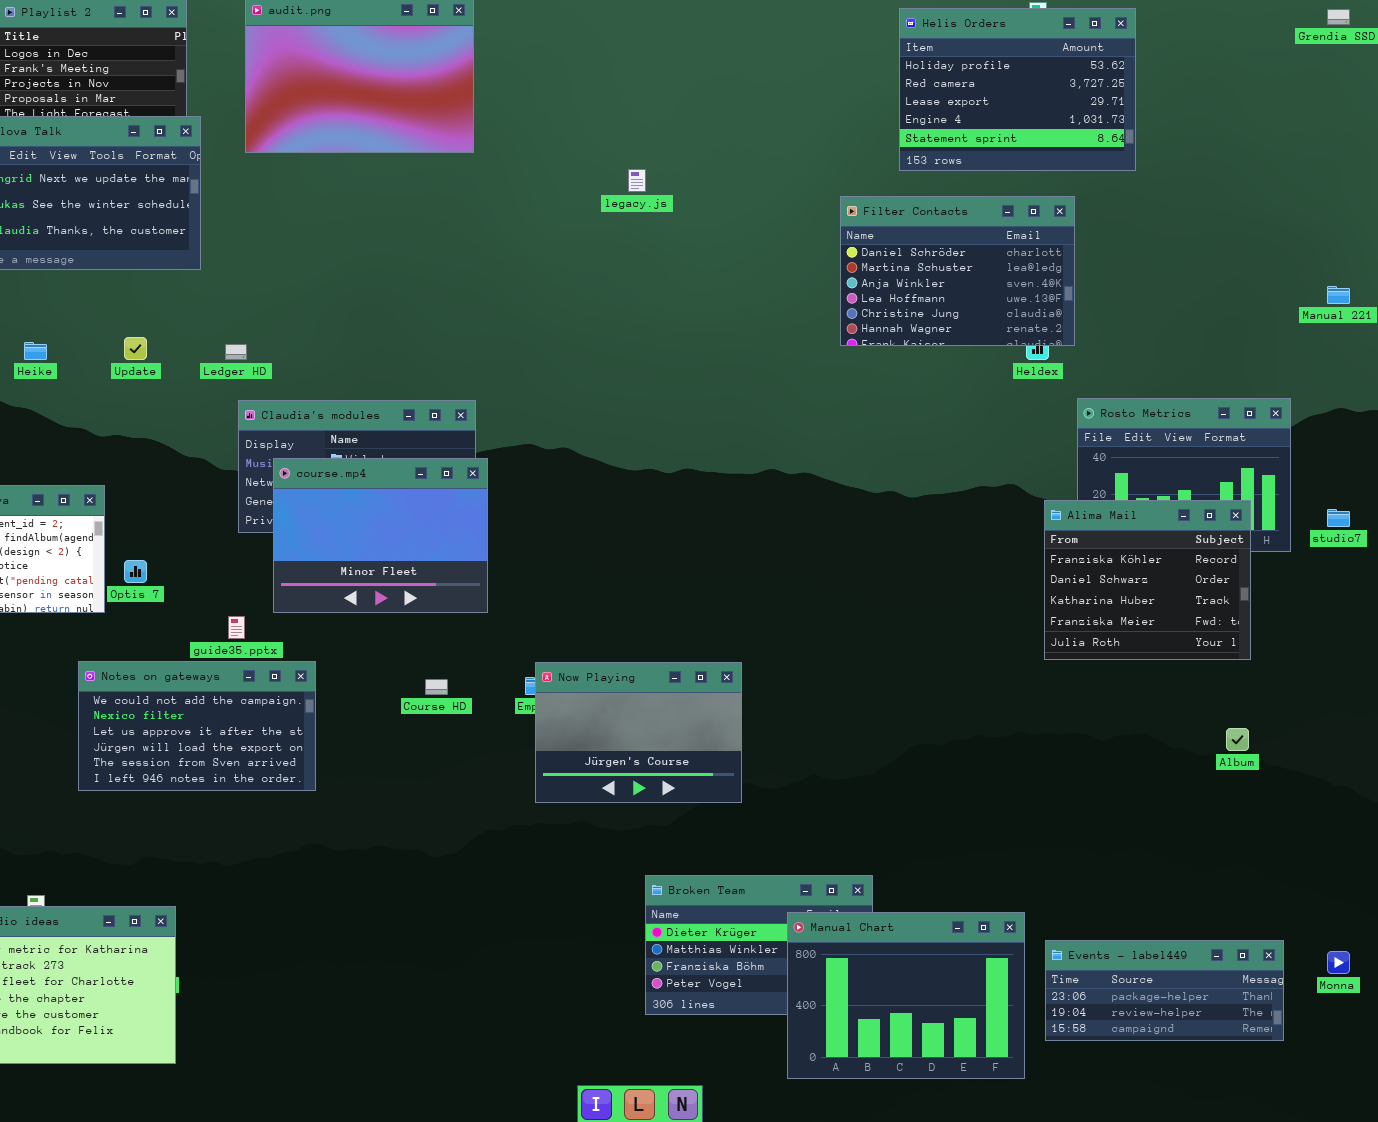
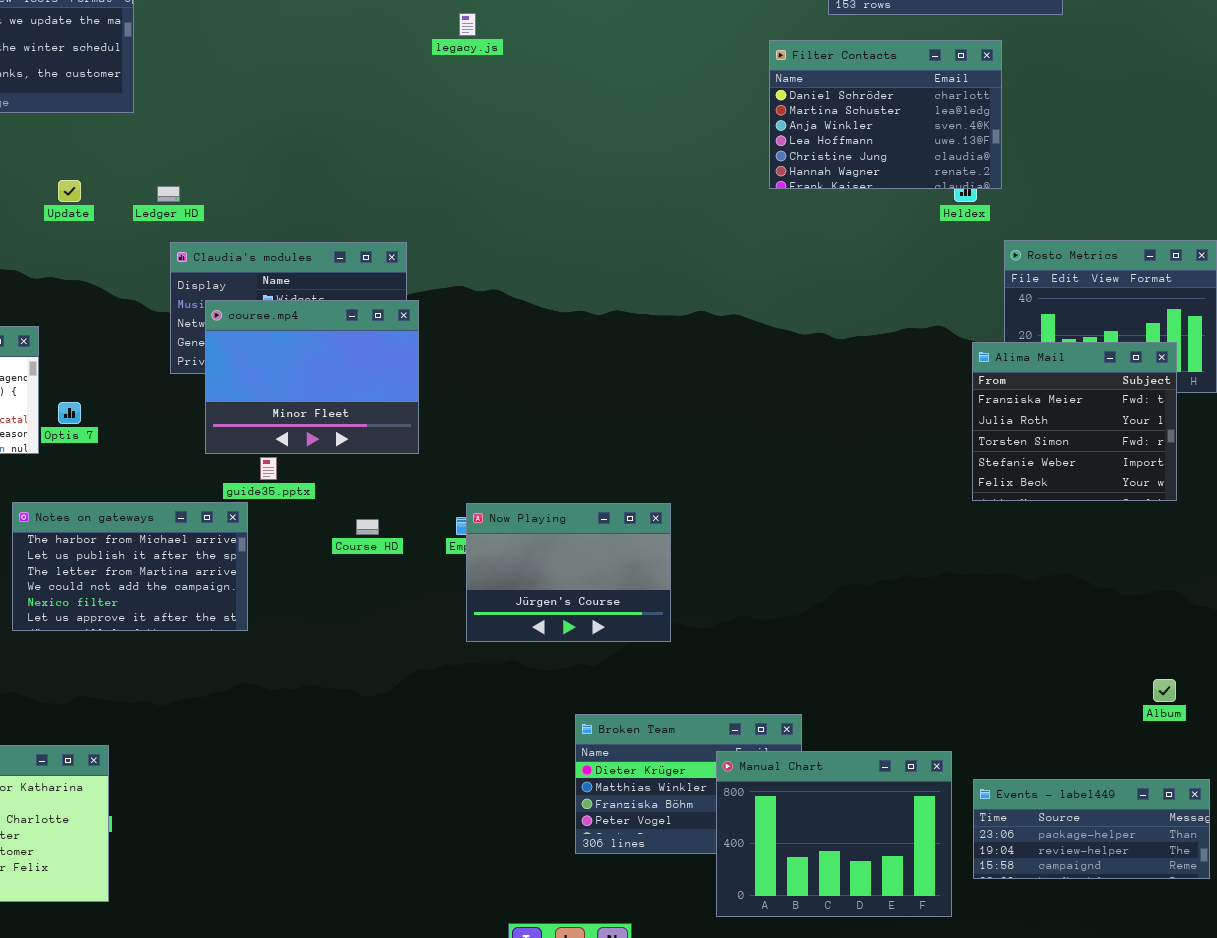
legacy.js: [628,169,646,192] -> [459,13,476,36], moved
Alima Mail: [1044,500,1251,660] -> [972,342,1177,501], scrolled down 3 rows
guide35.pptx: [228,616,245,639] -> [260,457,277,480], moved
Notes on gateways: [78,661,316,791] -> [12,502,248,631], scrolled up 3 rows
Album: [1226,728,1249,751] -> [1153,679,1176,702], moved

